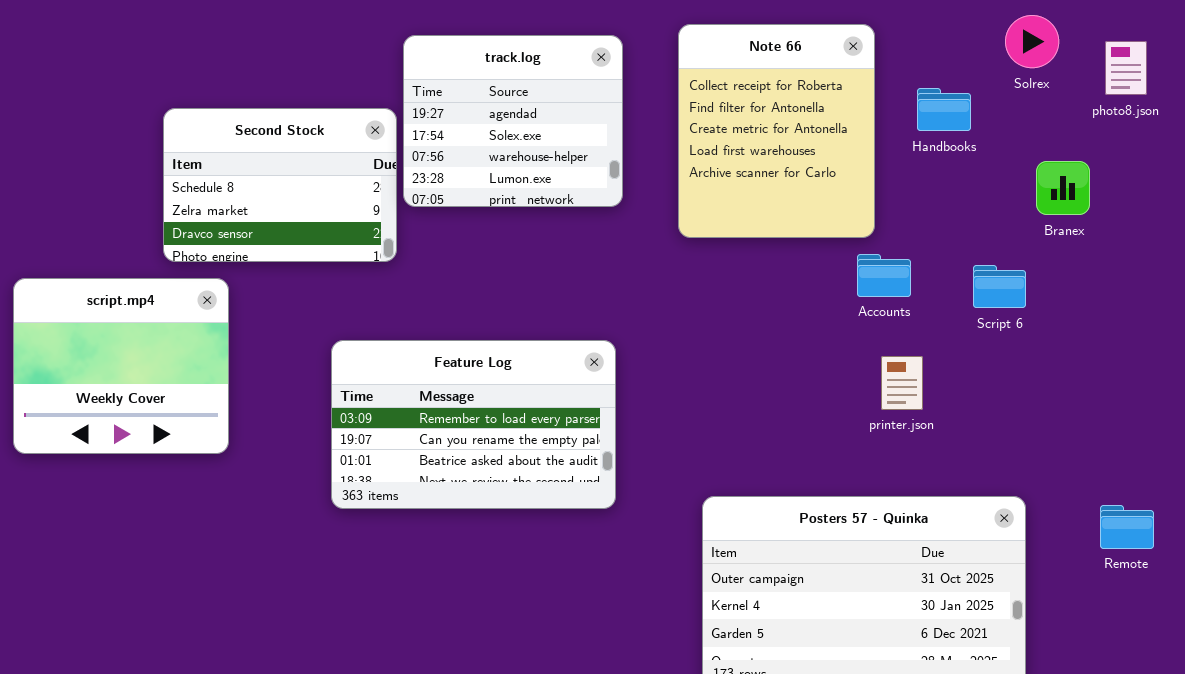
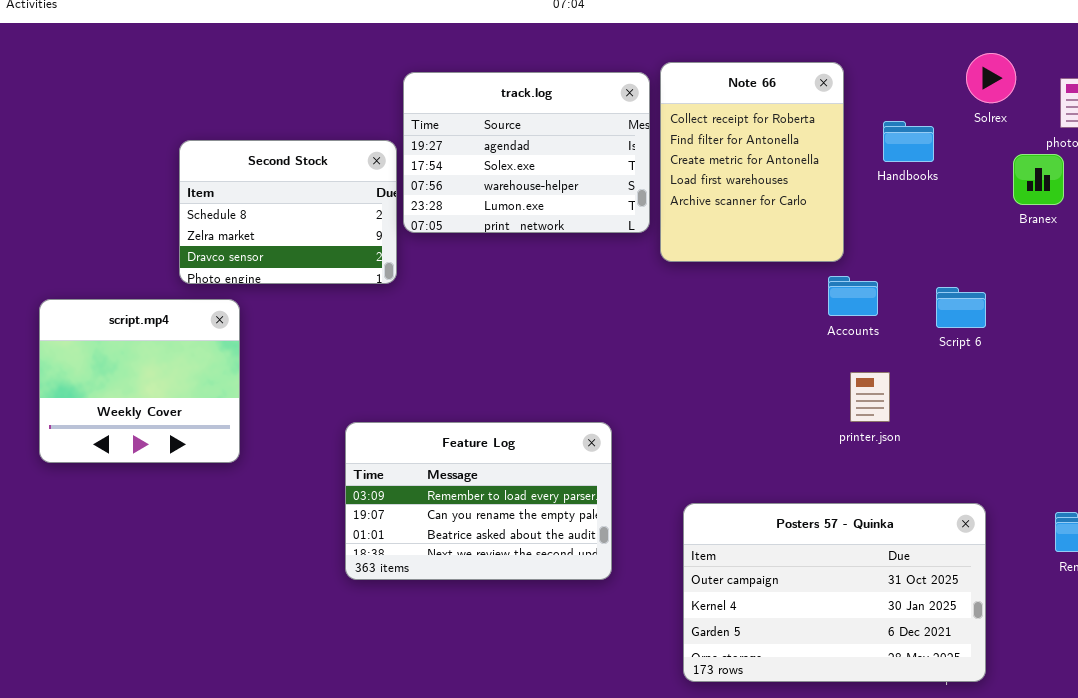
track.log: [403,35,623,207] -> [403,72,650,233], resized
Branex: [1036,161,1090,215] -> [1013,154,1064,205], moved
Feature Log: [331,340,616,509] -> [345,422,612,580], moved

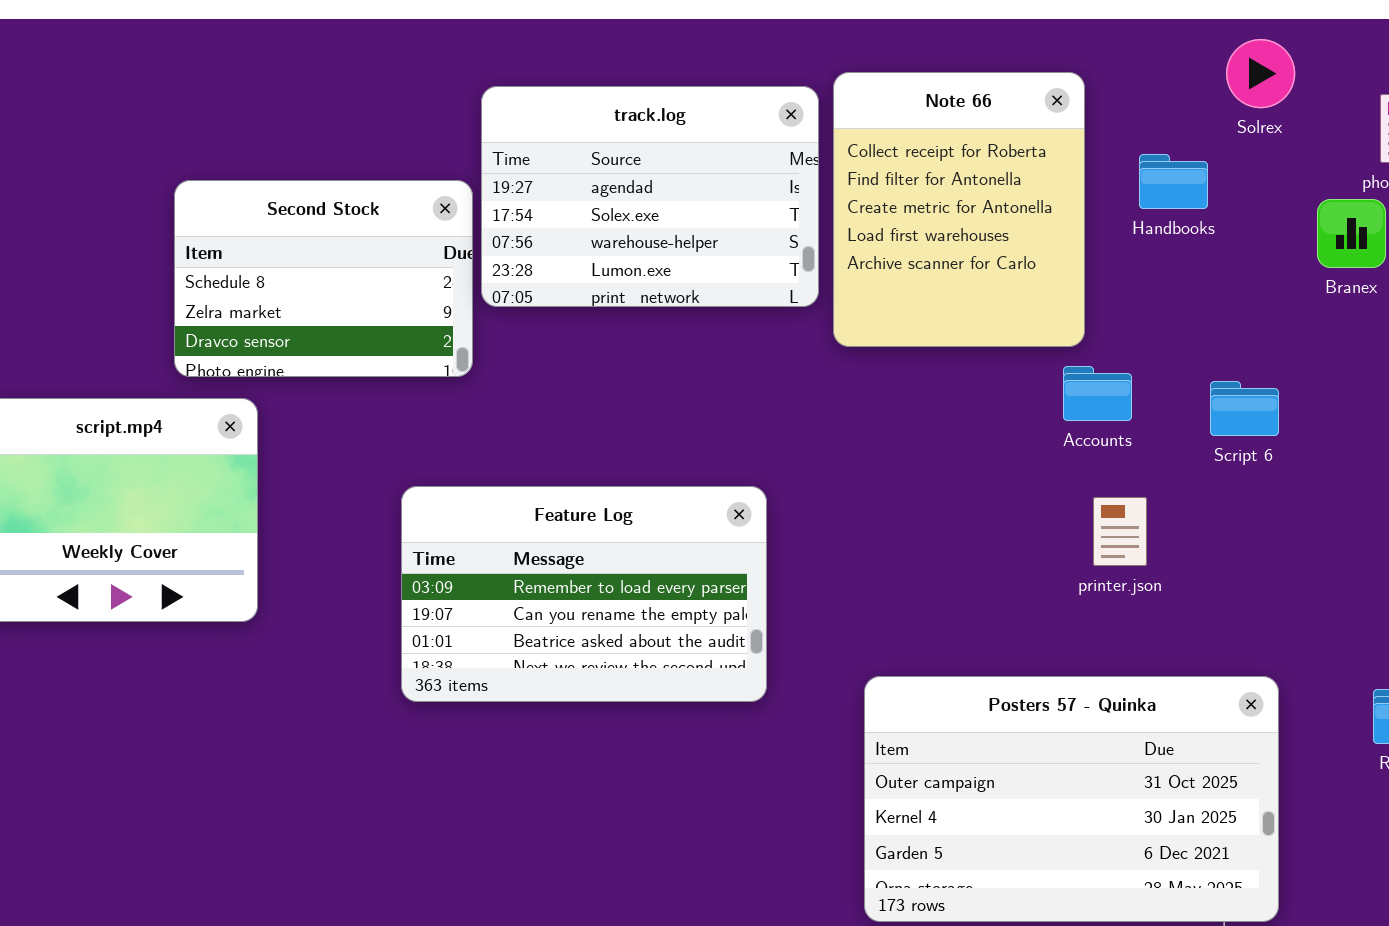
Solrex: [966,53,1016,103] -> [1226,39,1295,108], moved
Feature Log: [345,422,612,580] -> [401,486,767,702], moved

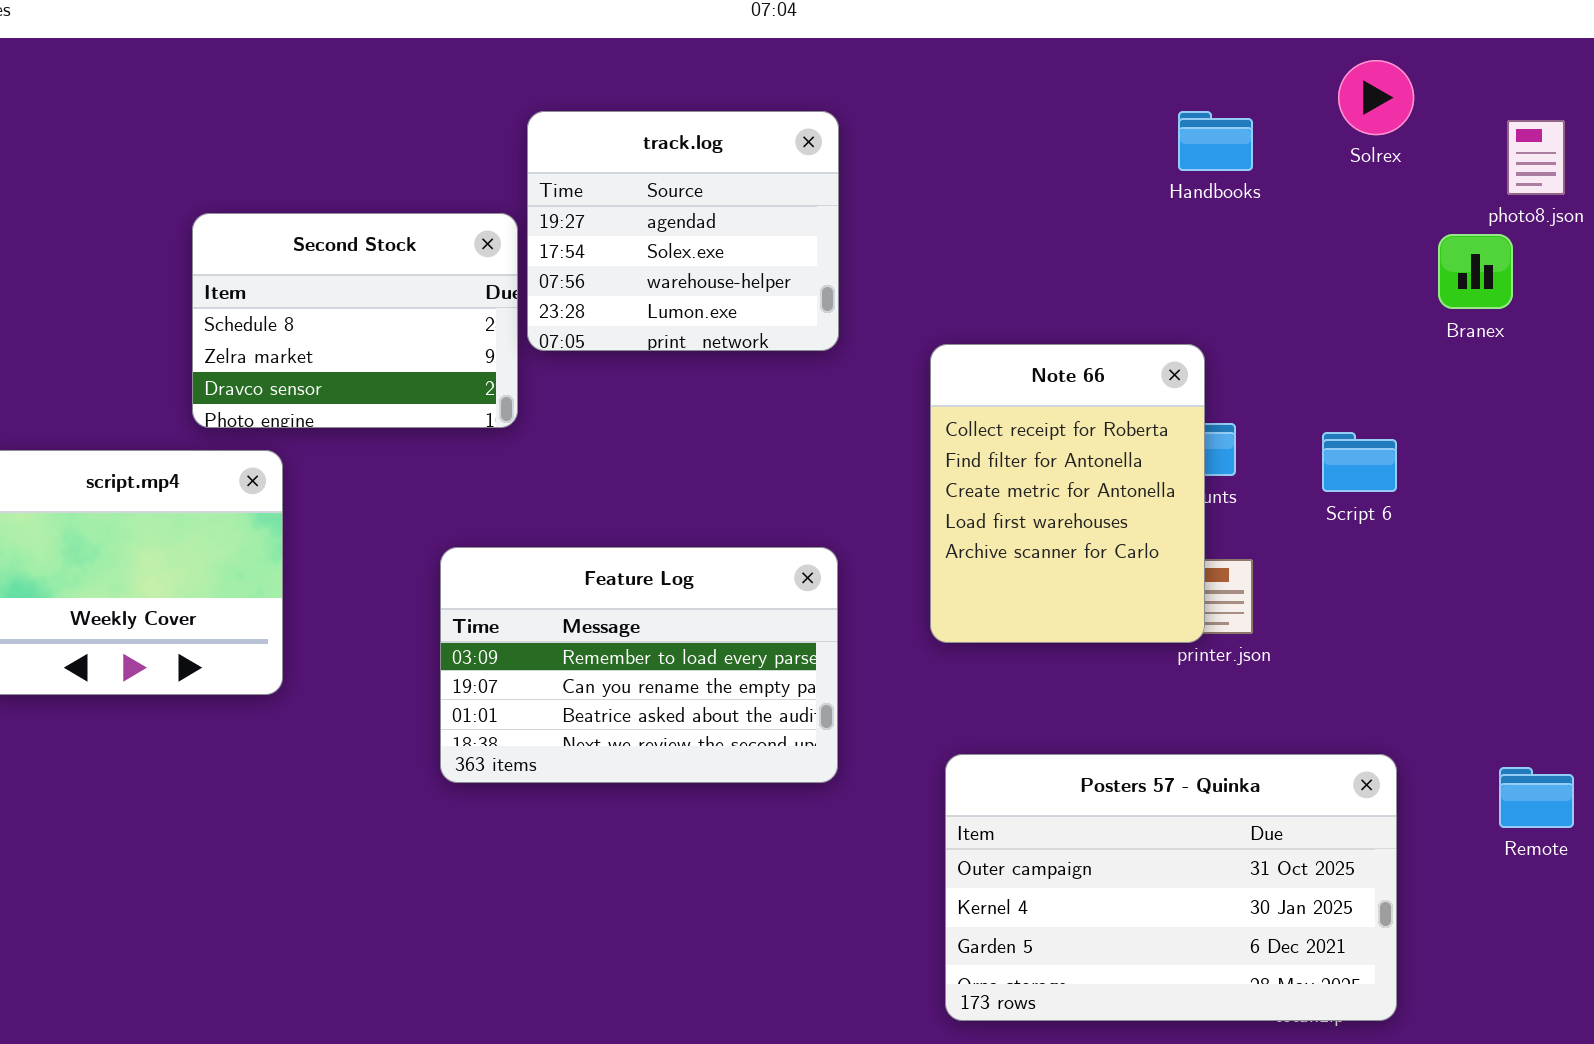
Note 66: [833,72,1085,347] -> [930,344,1205,643], moved
track.log: [481,86,819,307] -> [527,111,839,351], resized
Handbooks: [1139,154,1208,209] -> [1178,111,1253,171], moved

